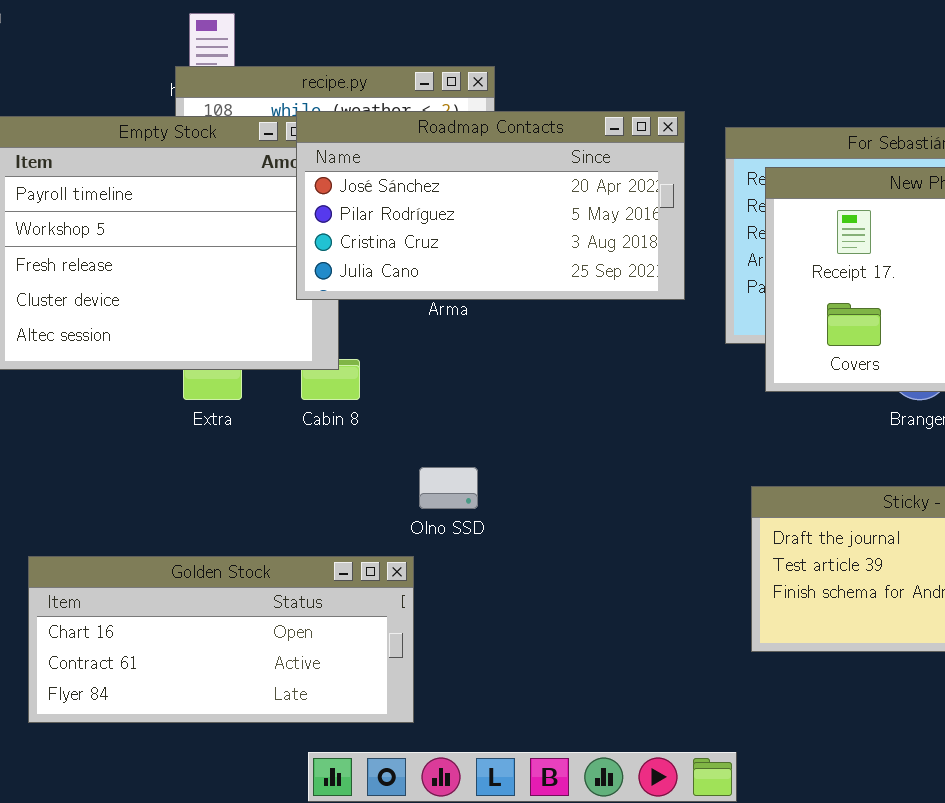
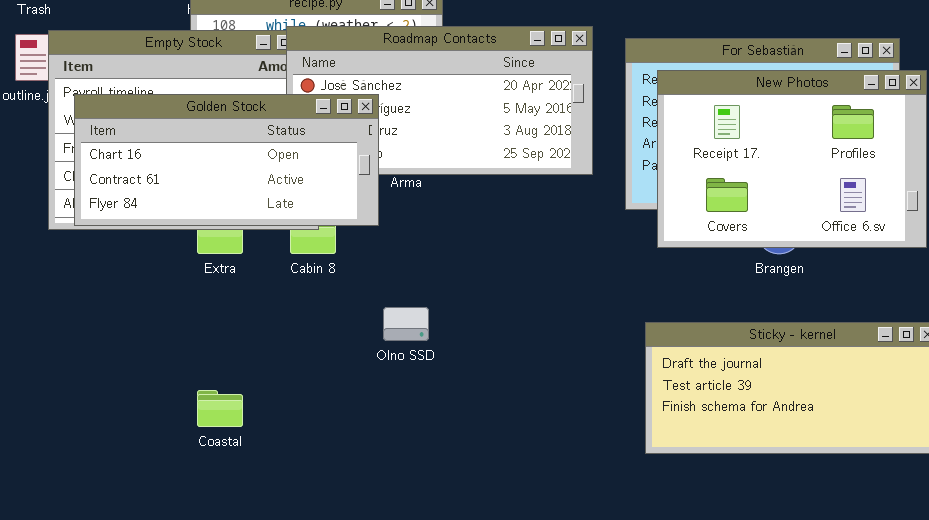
Golden Stock: [28,556,414,723] -> [74,94,379,226], moved

